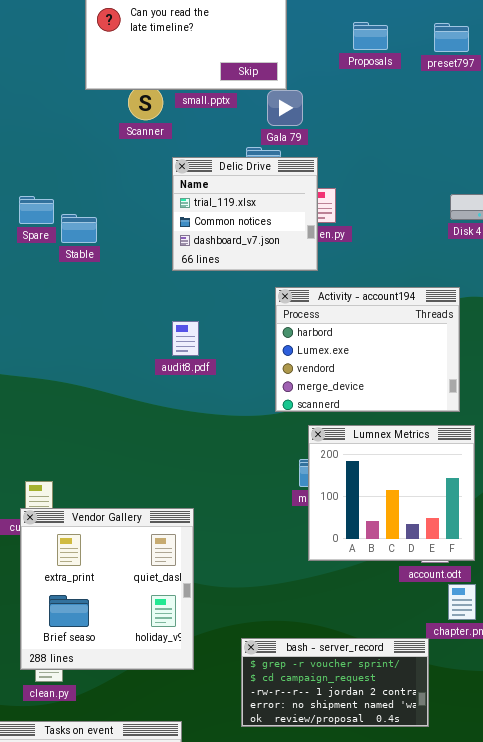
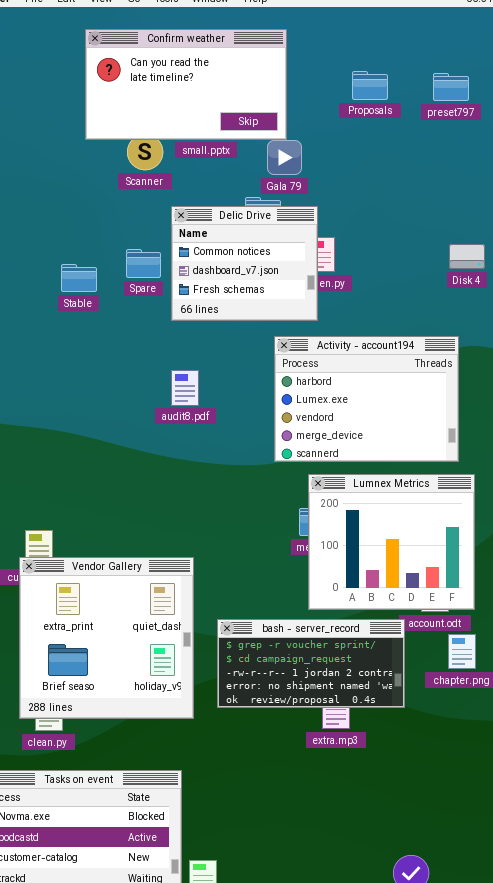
Delic Drive: [172,157,318,271] -> [171,206,318,321], scrolled down 1 row
Spare: [19,196,54,224] -> [126,249,161,278], moved
bash - server_record: [241,638,429,727] -> [217,619,405,708], moved

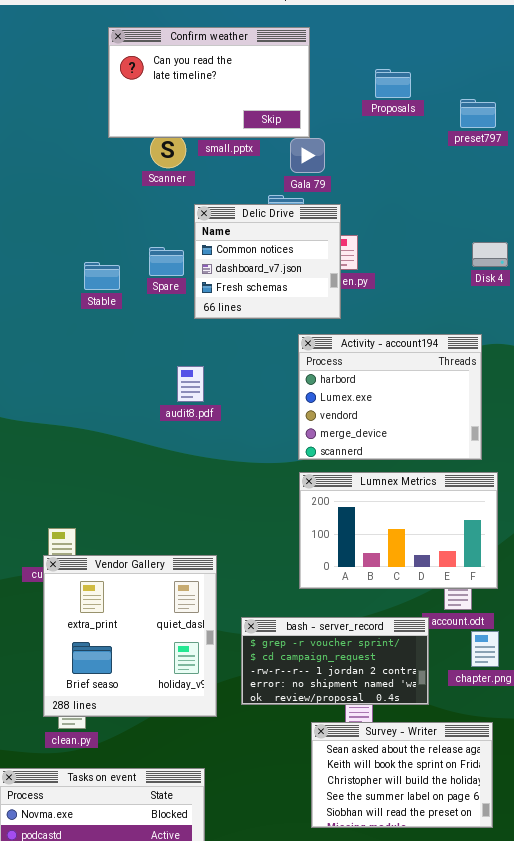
preset797: [433,73,469,101] -> [460,99,496,128], moved
audit8.pdf: [171,370,199,406] -> [177,366,204,402], moved
Lumnex Metrics: [308,474,475,610] -> [299,472,498,589], resized
Survey - Writer: none -> [311,722,493,828], opened

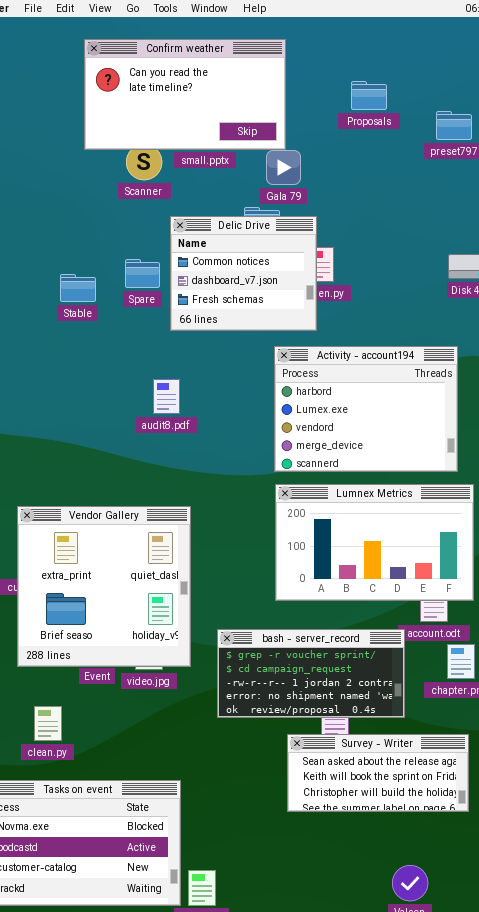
Vendor Gallery: [43,555,217,717] -> [17,506,191,667], moved
Survey - Writer: [311,722,493,828] -> [287,734,469,812], resized

